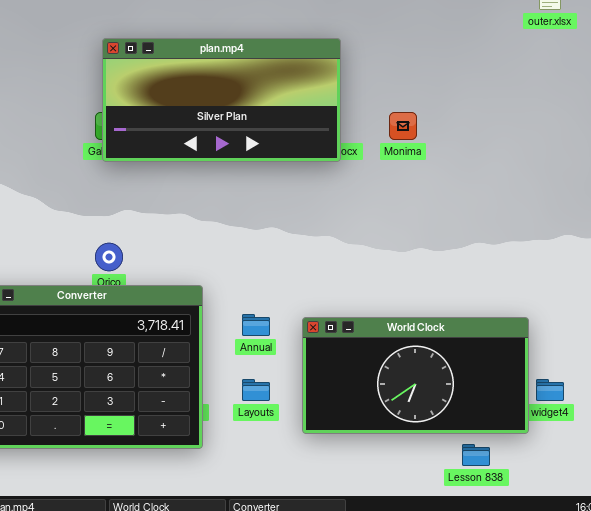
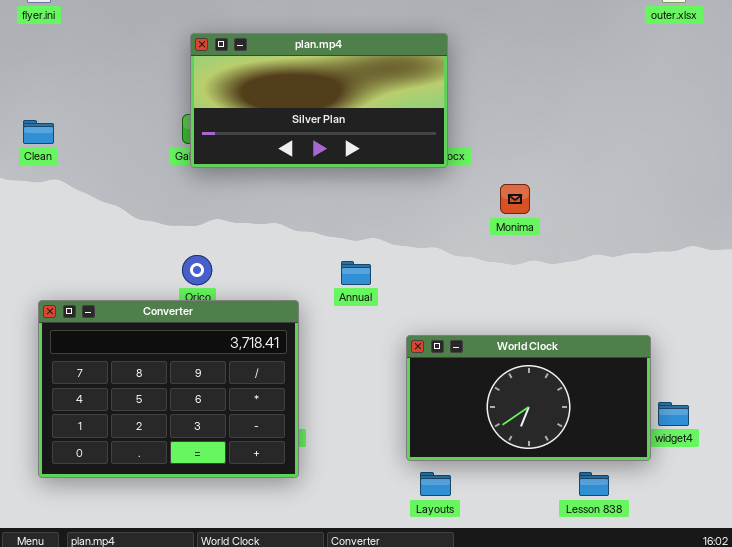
Monima: [389,112,417,140] -> [500,184,530,214], moved
Annual: [242,314,270,336] -> [341,261,371,285], moved
Layouts: [242,379,270,401] -> [420,472,451,496], moved

